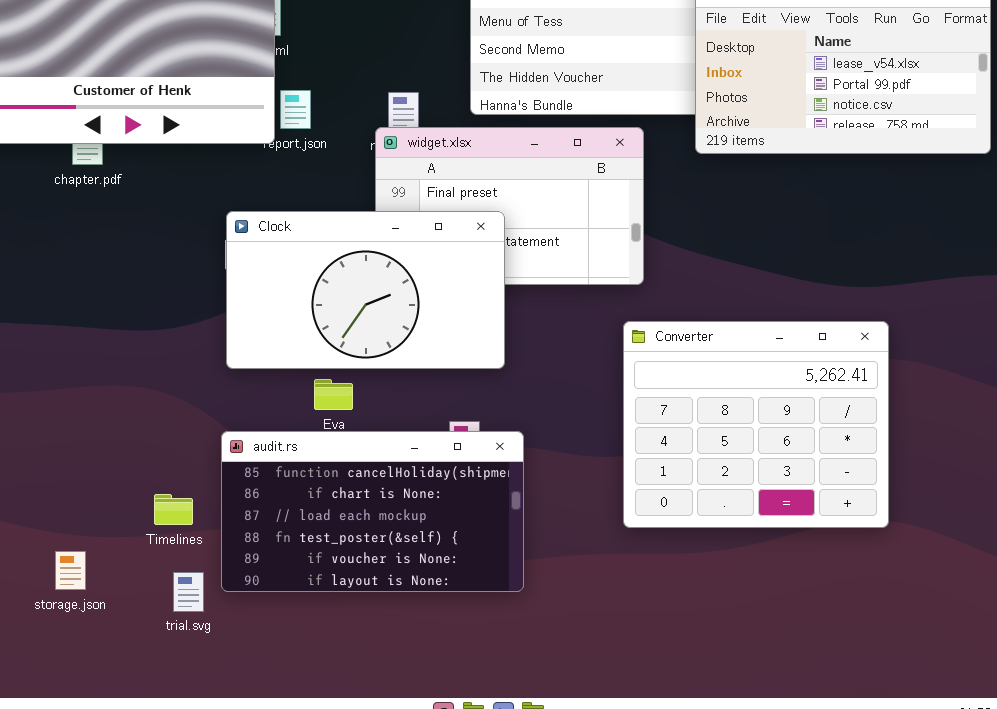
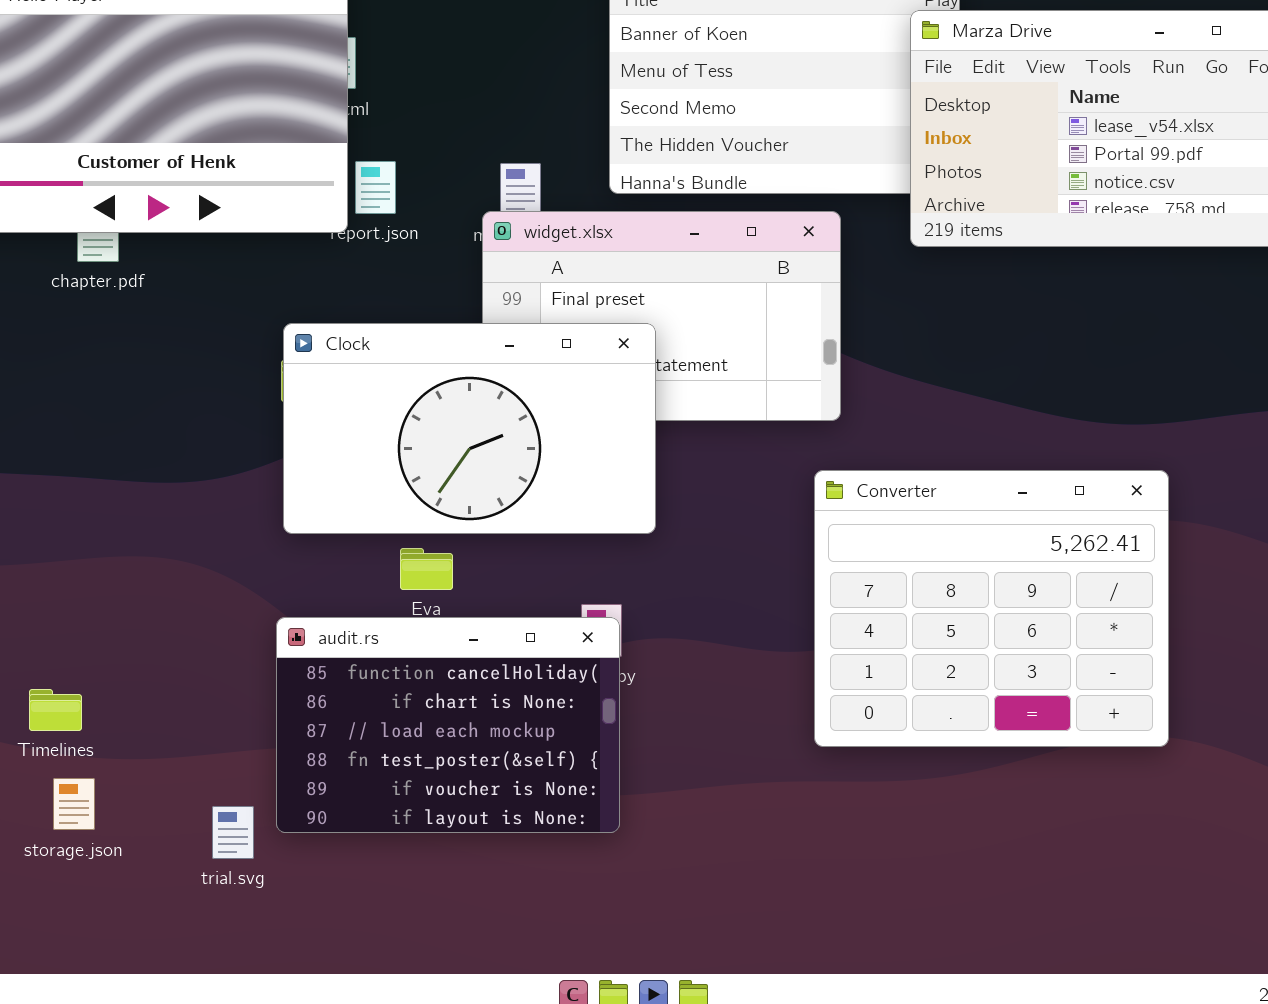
audit.rs: [221,431,524,592] -> [276,617,620,833], resized
Timelines: [154,494,193,525] -> [29,689,82,731], moved

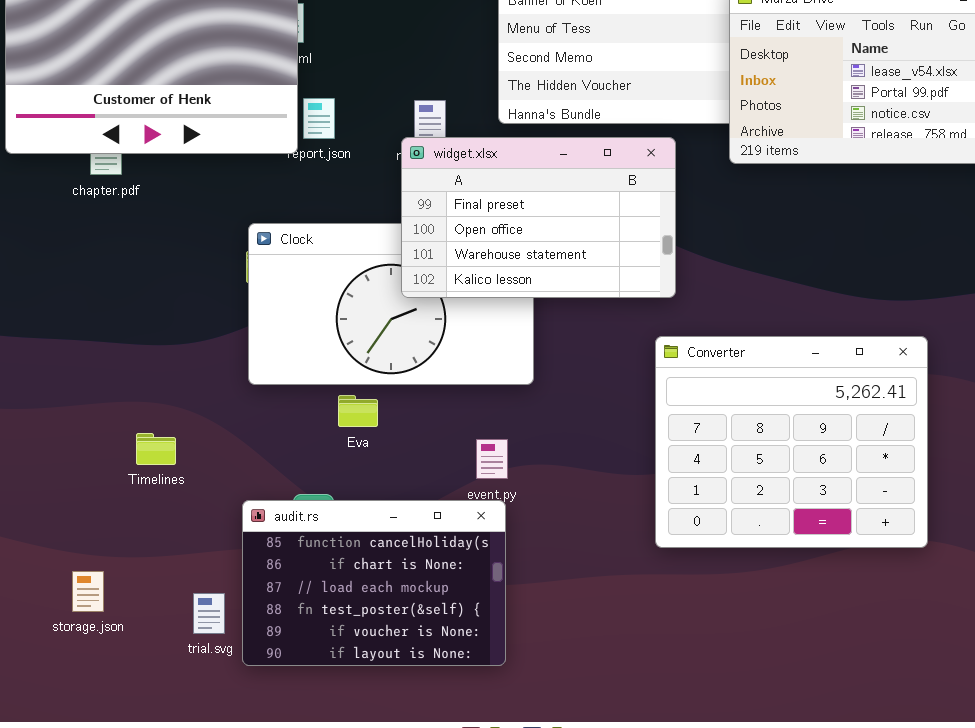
widget.xlsx: [482,211,841,421] -> [401,137,676,298], raised
audit.rs: [276,617,620,833] -> [242,500,506,666], moved
Timelines: [29,689,82,731] -> [136,433,176,465], moved

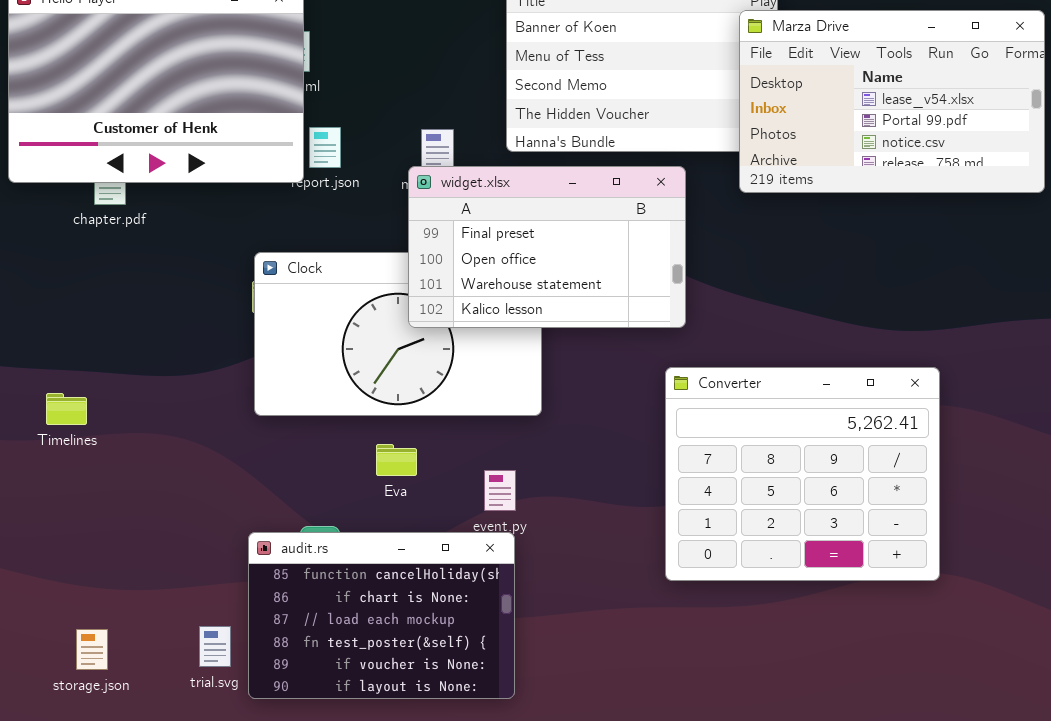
Eva: [338,395,378,427] -> [376,444,417,476], moved
Timelines: [136,433,176,465] -> [46,393,87,425], moved
storage.json: [72,571,104,612] -> [76,629,108,670], moved

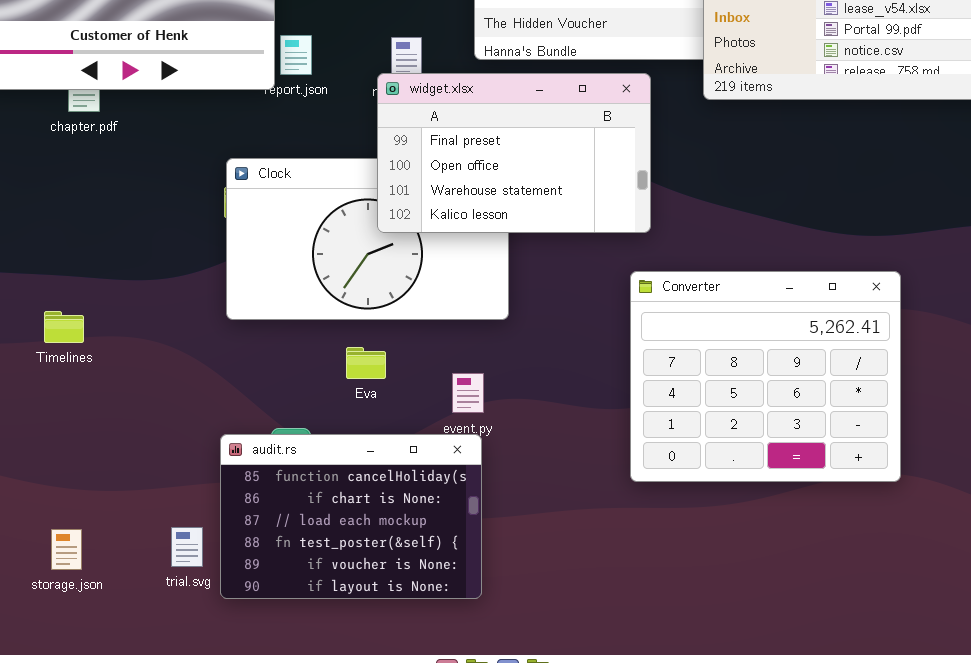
Timelines: [46,393,87,425] -> [44,311,84,343], moved

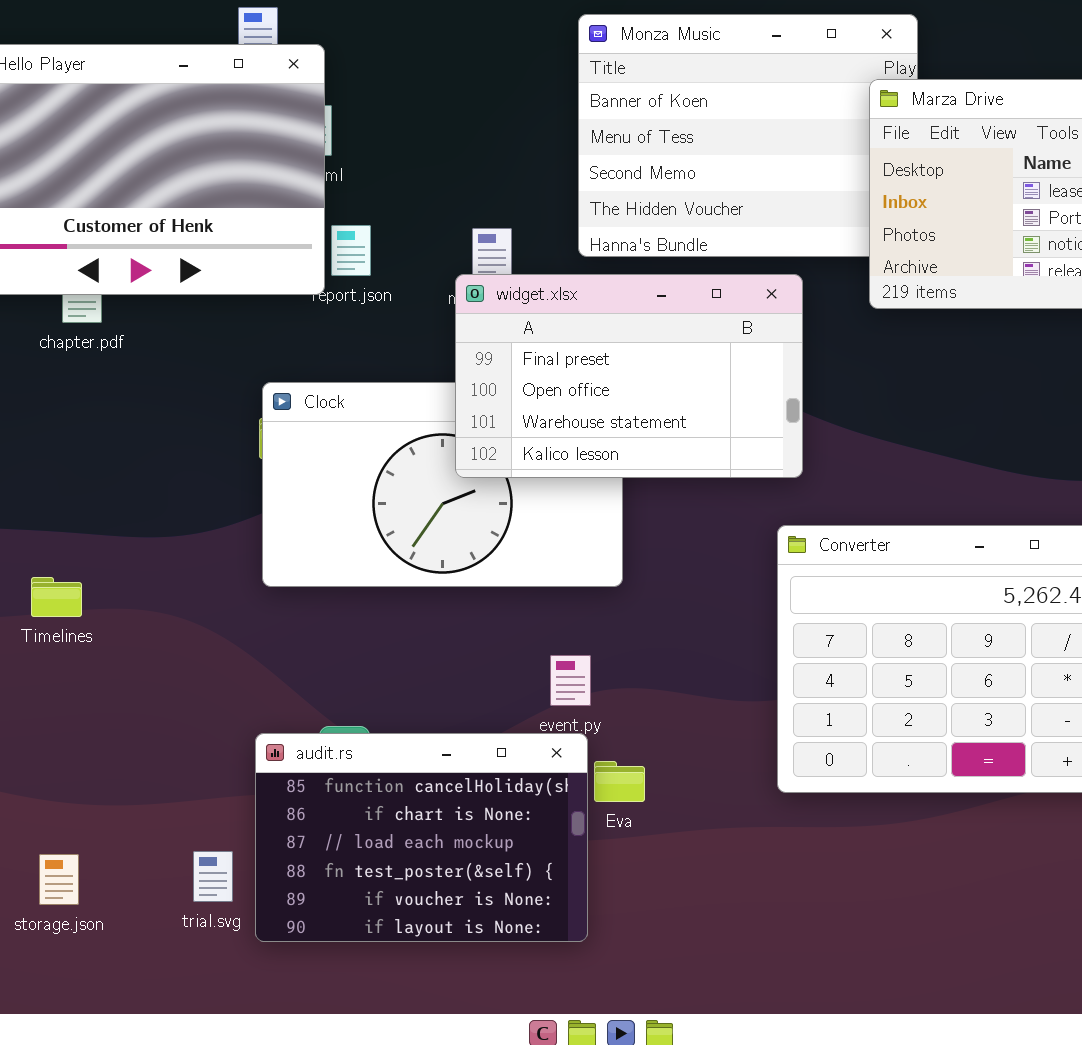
Eva: [346,347,386,379] -> [594,761,645,802], moved

